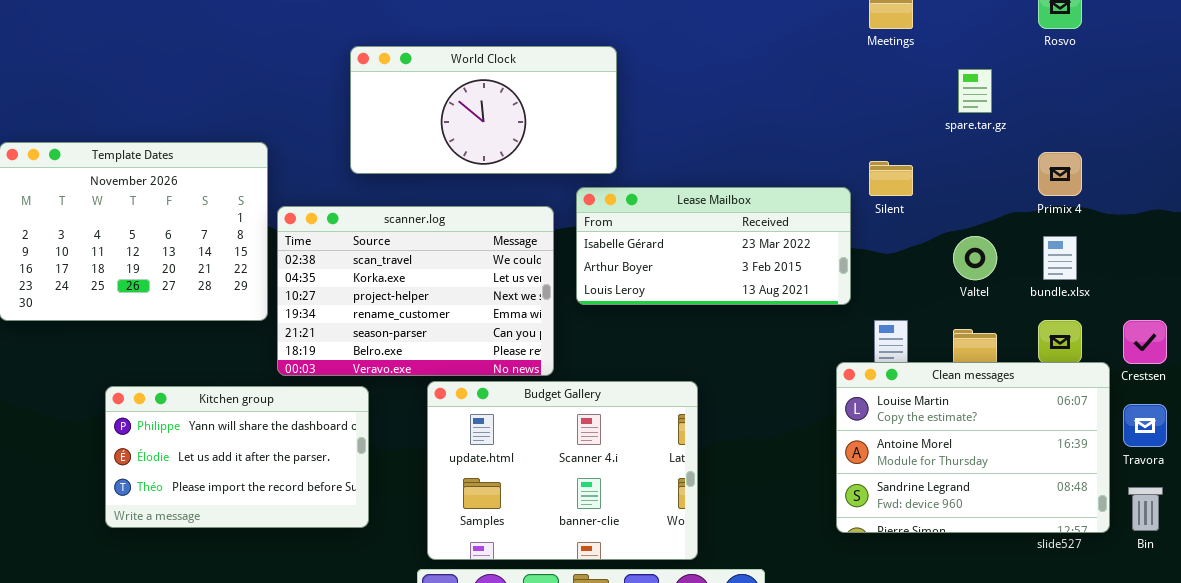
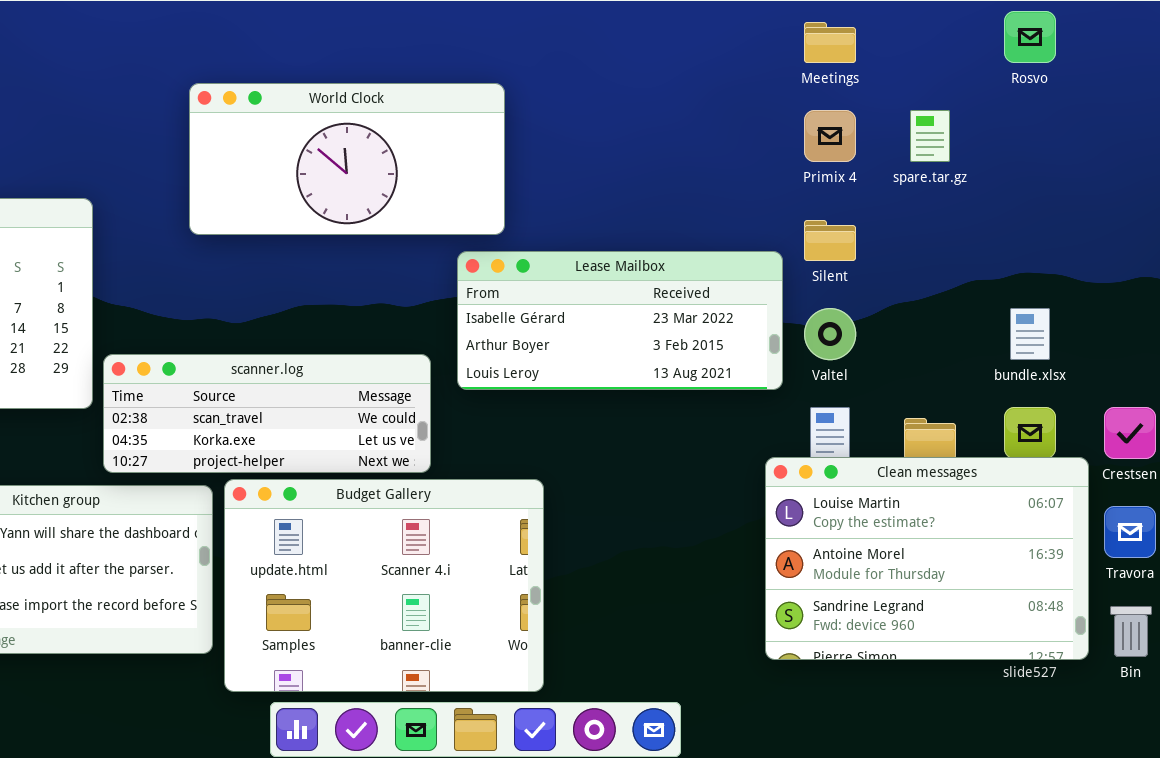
Primix 4: [1038,152,1082,196] -> [804,110,856,162], moved
scanner.log: [277,206,554,376] -> [103,354,431,473], resized
Valtel: [953,236,997,280] -> [804,308,856,360], moved
Budget Gallery: [427,381,698,560] -> [224,479,544,692], moved

